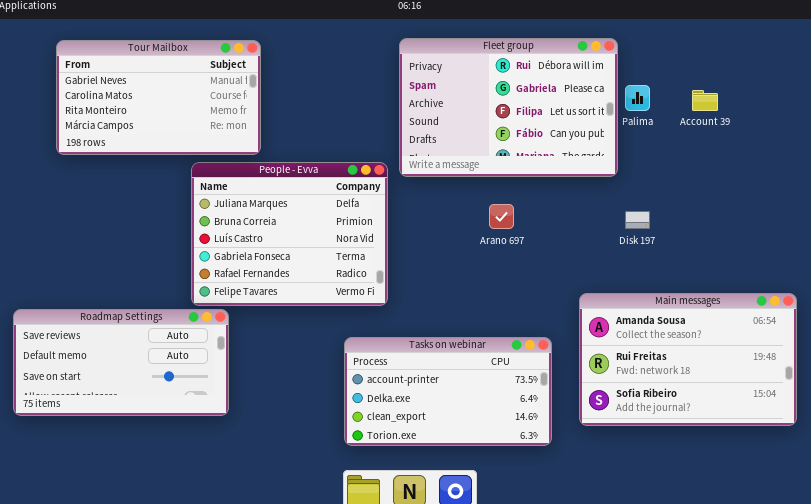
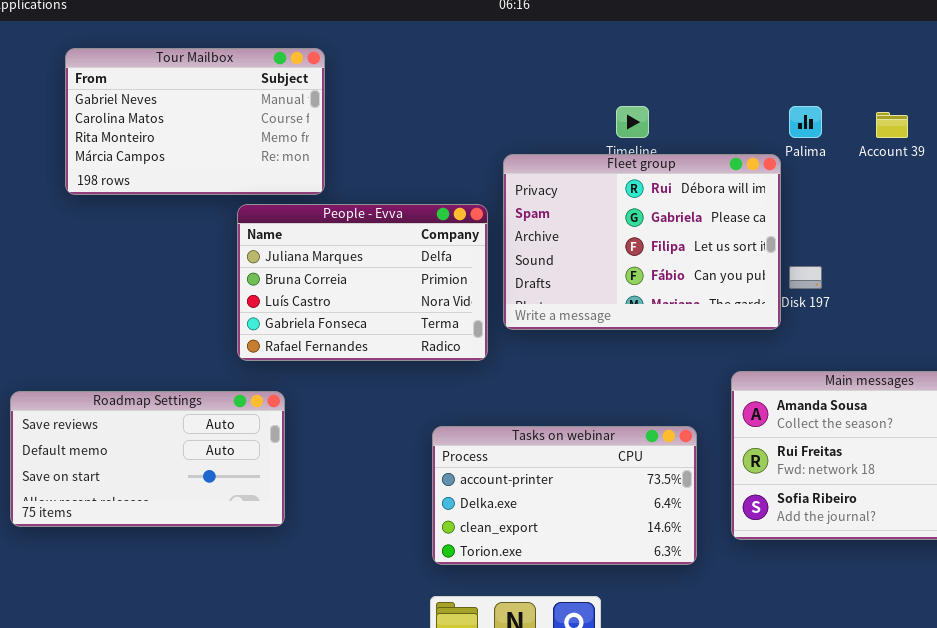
Fleet group: [399,38,618,177] -> [503,154,781,330], moved
People - Evva: [191,162,388,306] -> [237,204,488,361], resized

